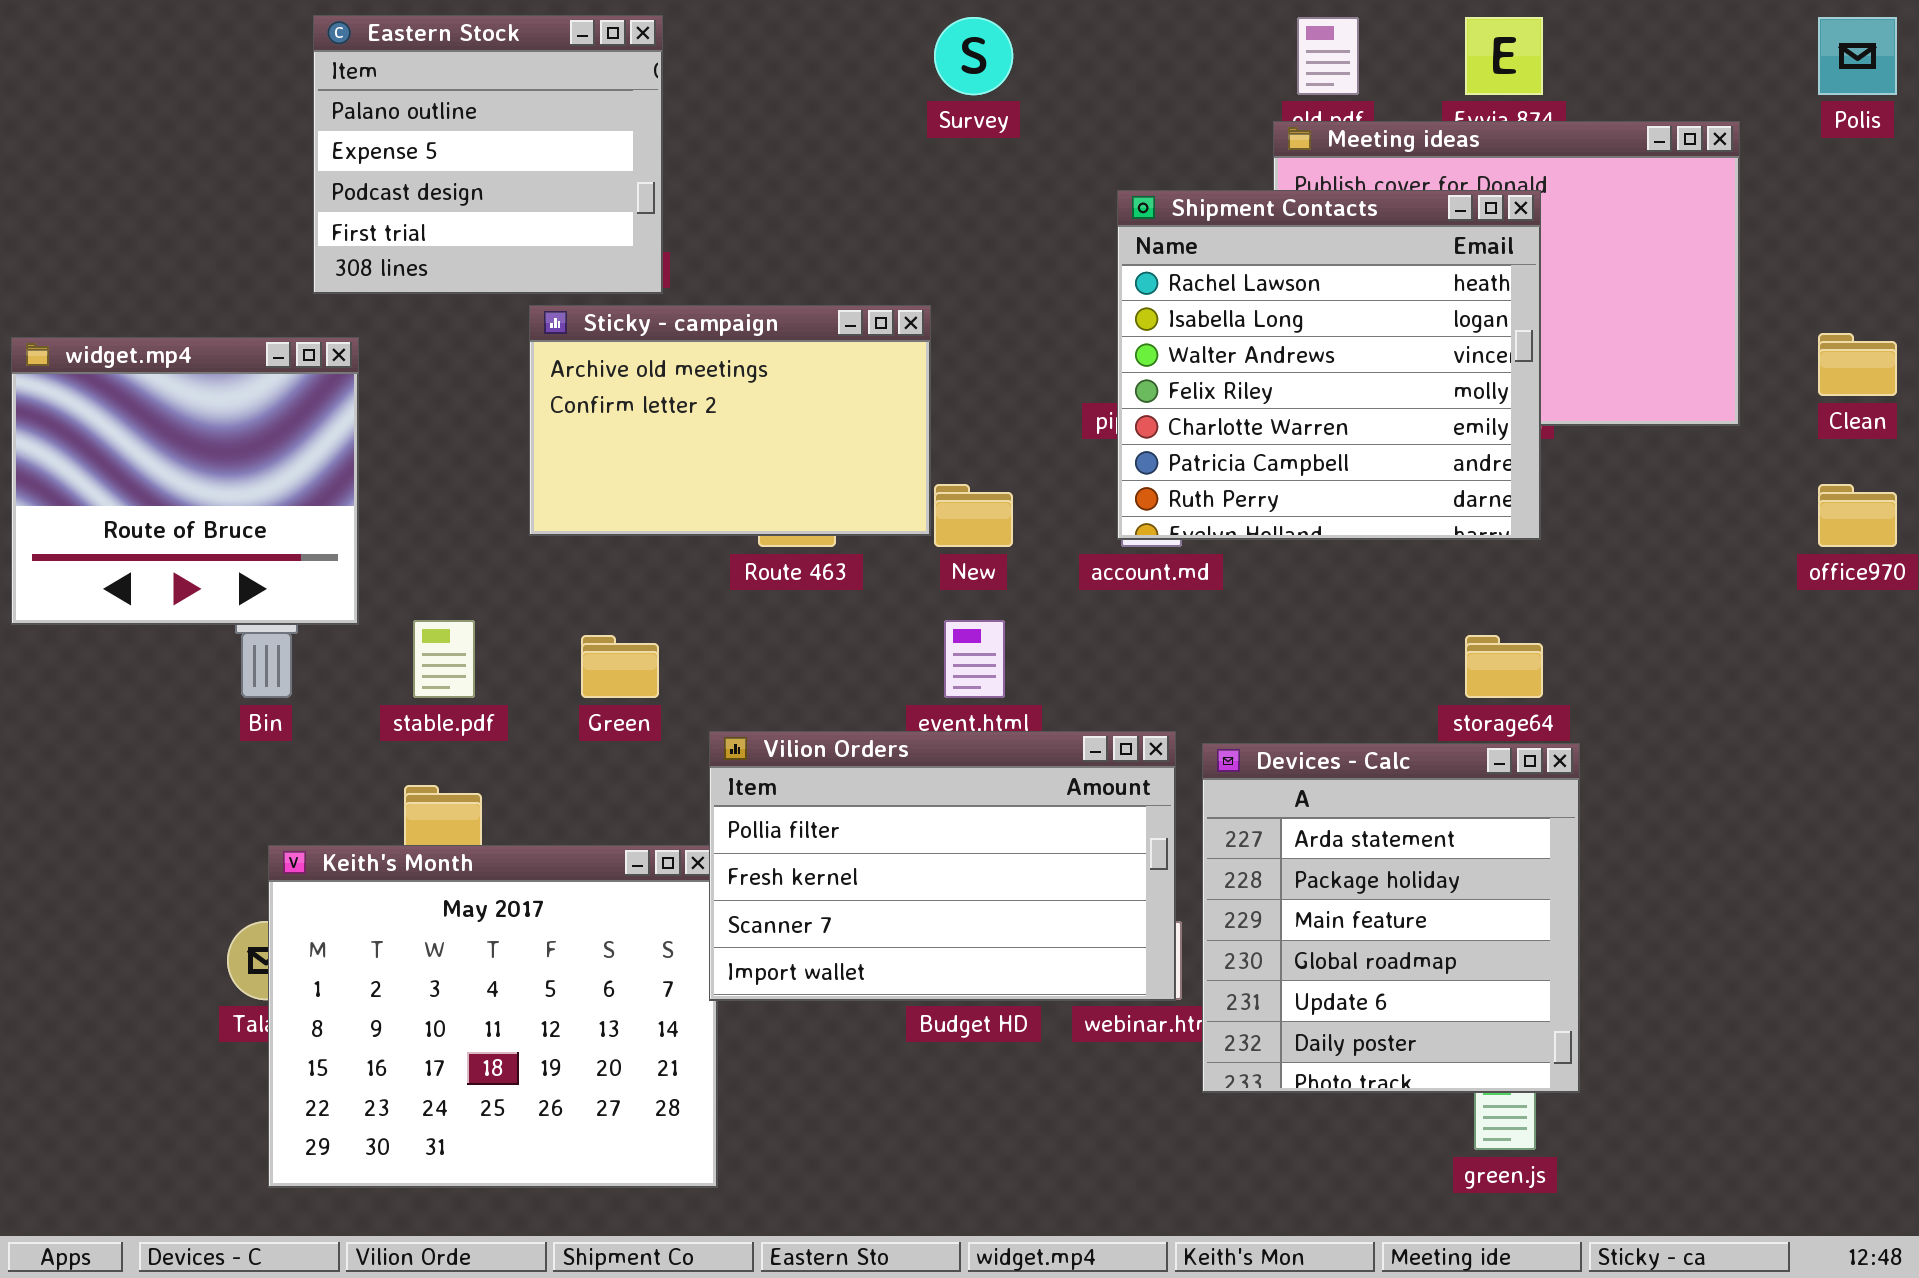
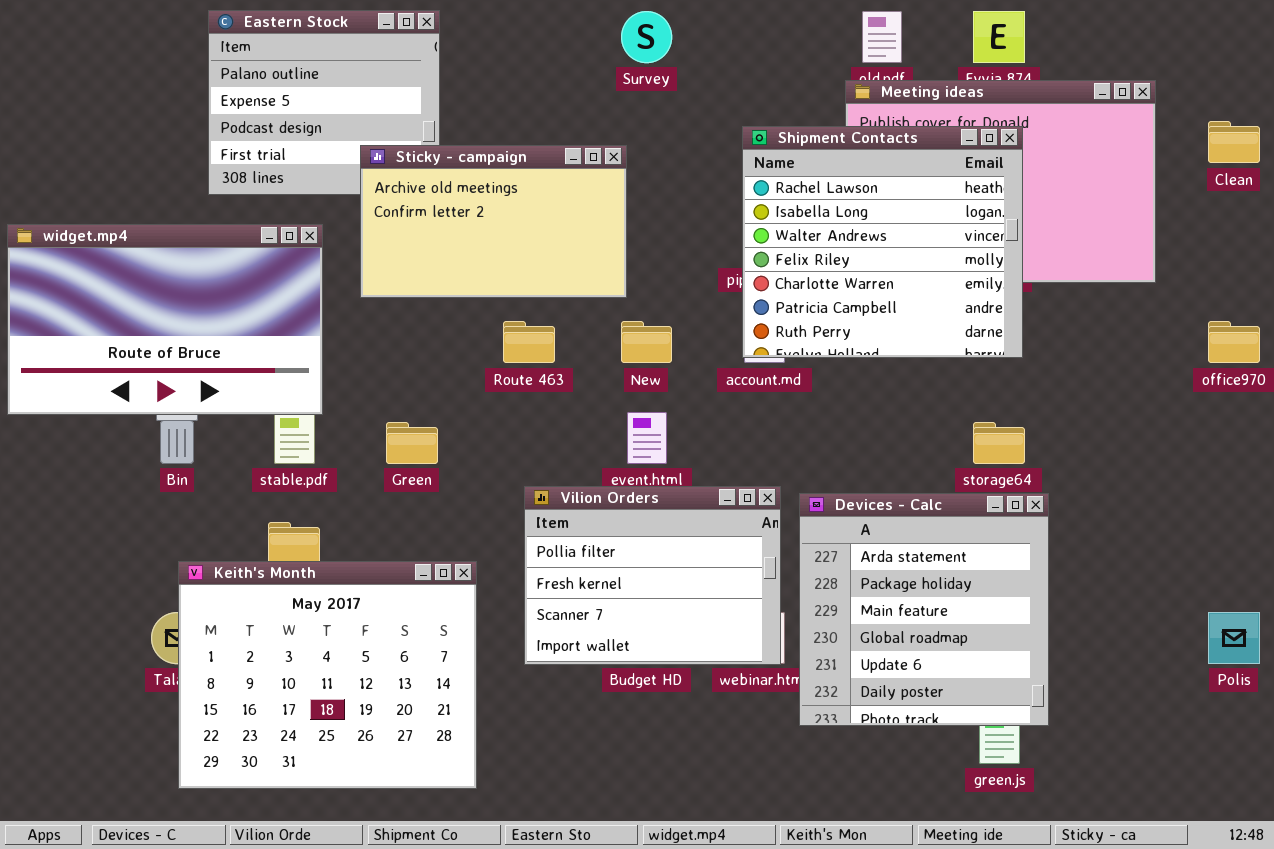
Polis: [1818,17,1897,95] -> [1208,612,1260,664], moved
Sticky - campaign: [529,305,931,536] -> [360,145,627,298], moved
Clean: [1818,333,1897,396] -> [1208,121,1260,163], moved
widget.mp4: [11,337,359,625] -> [7,224,323,415], resized
Vilion Orders: [709,731,1176,1001] -> [524,486,781,665], resized

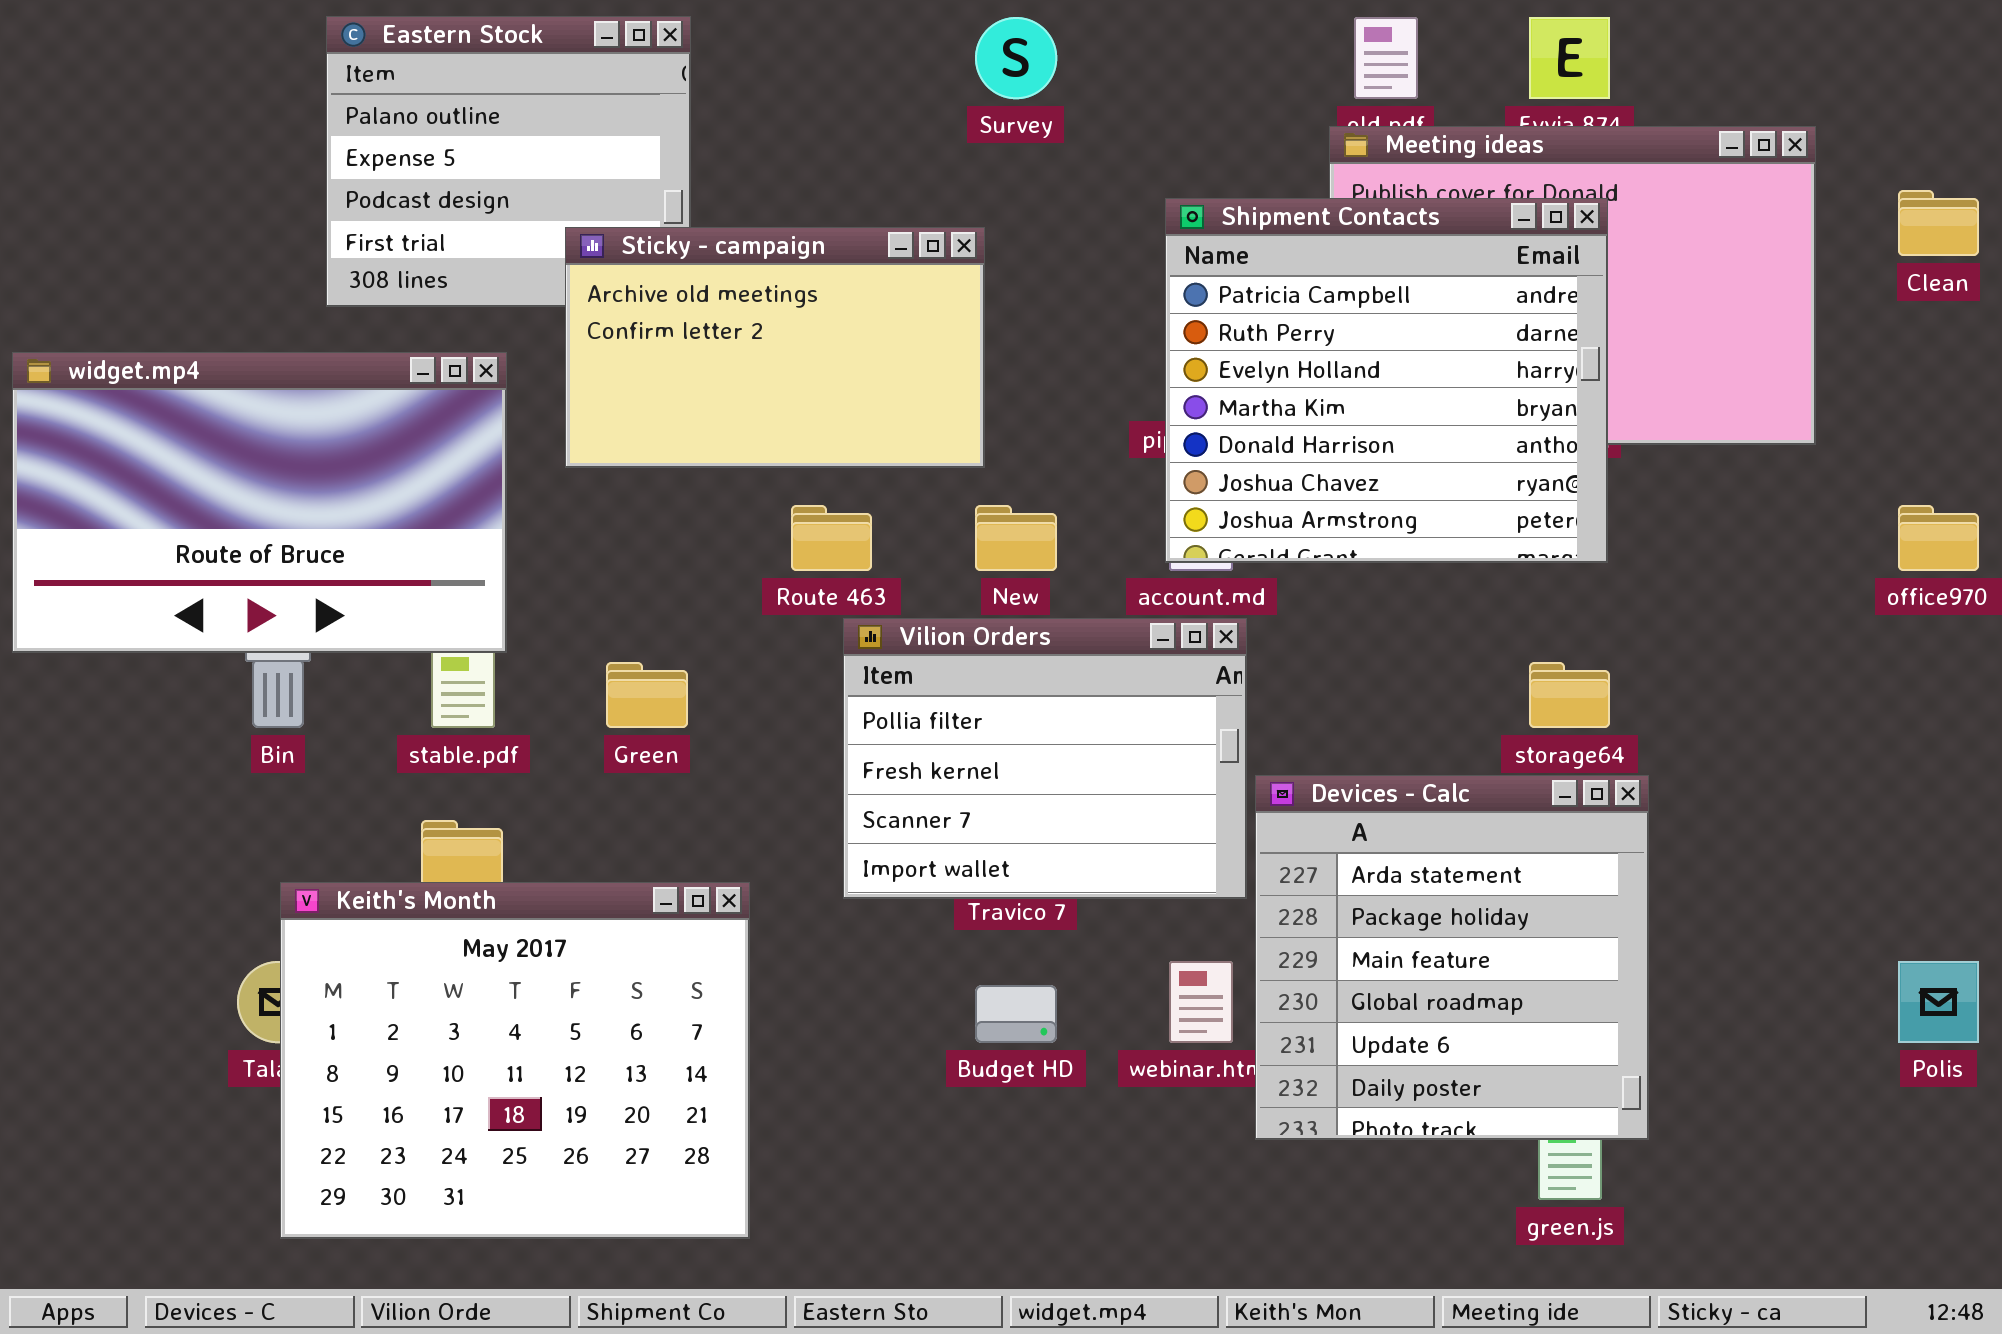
Shipment Contacts: [742,126,1023,358] -> [1165,198,1608,563], scrolled down 5 rows
Vilion Orders: [524,486,781,665] -> [843,618,1247,899], moved

